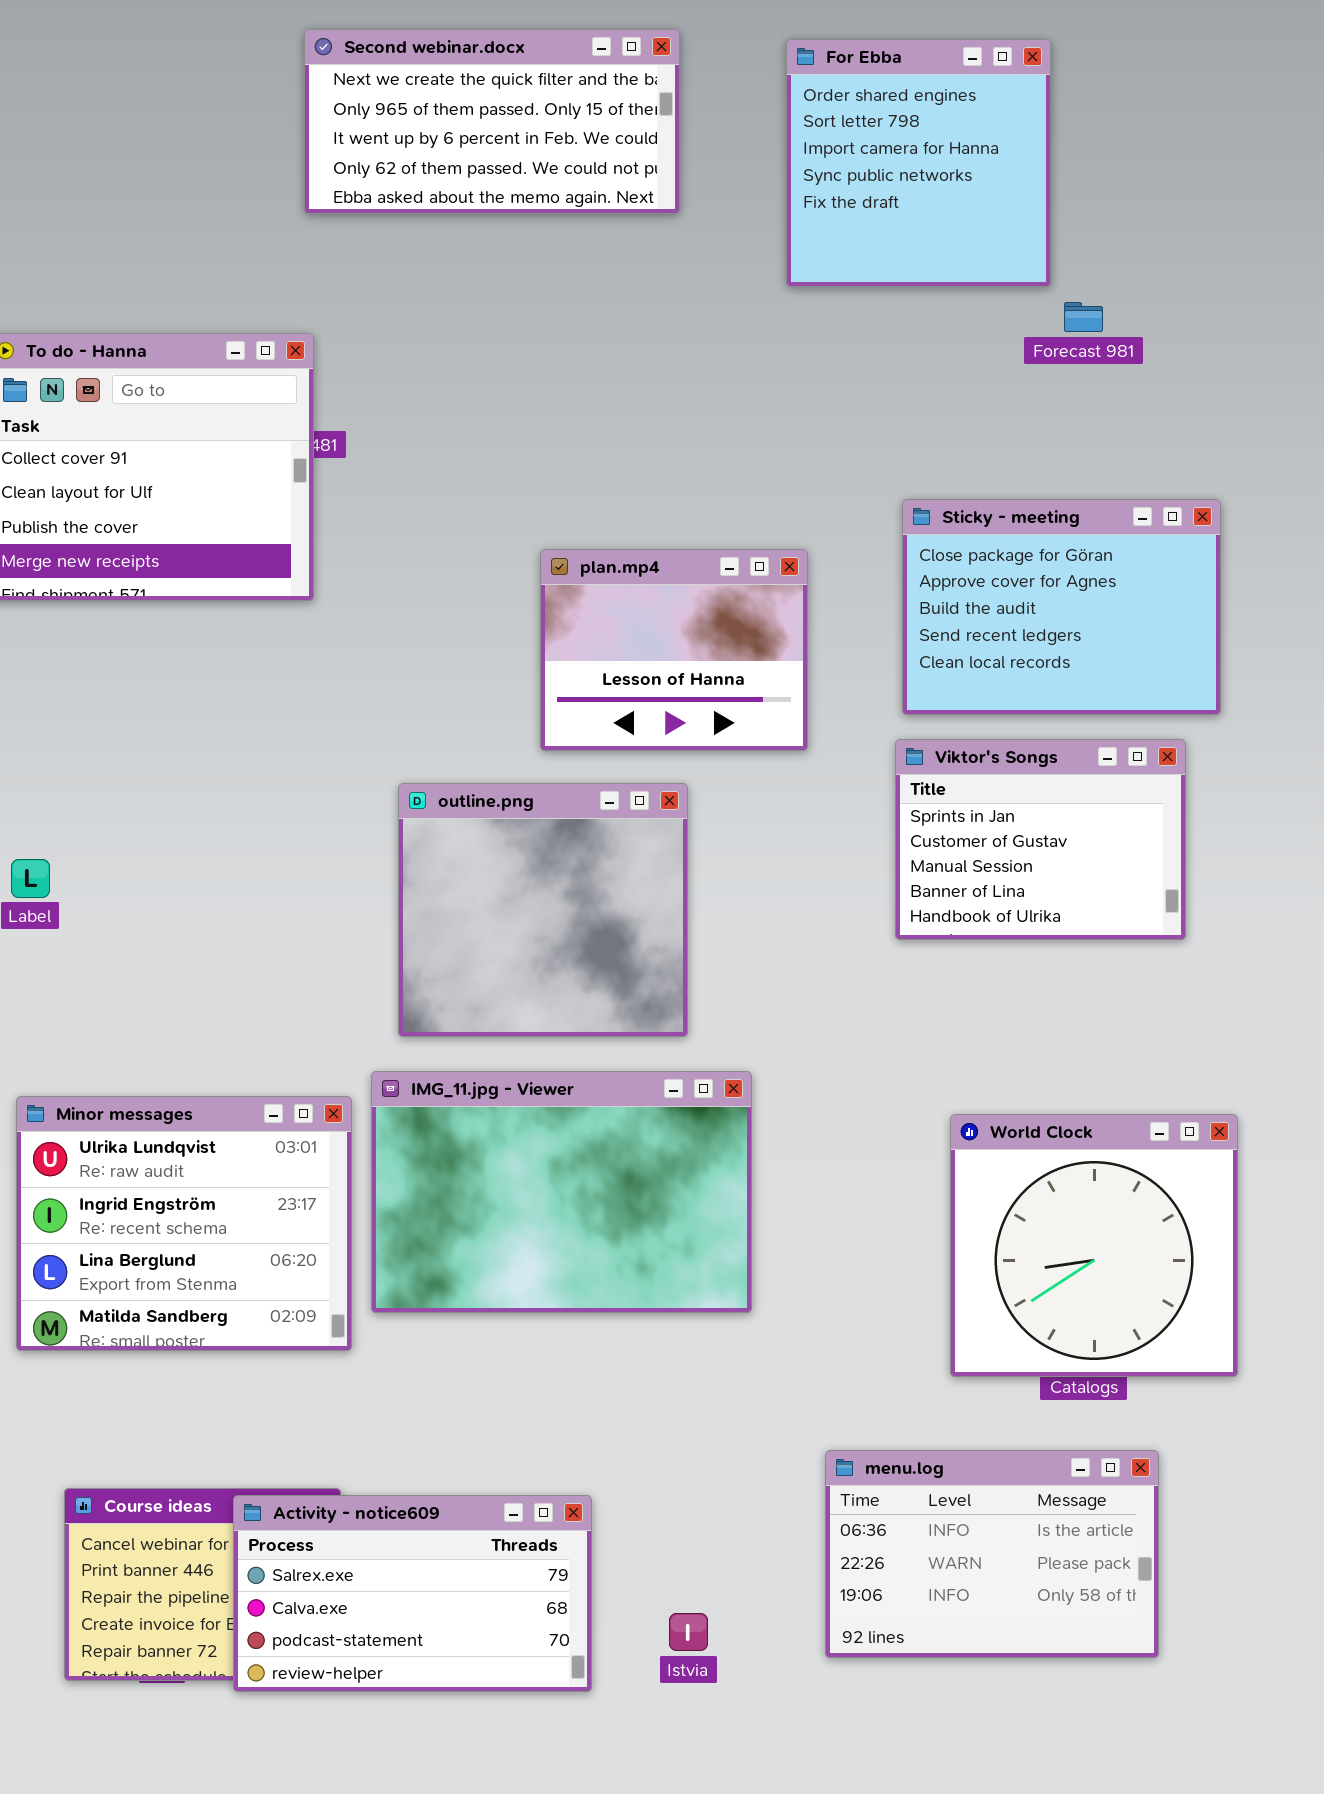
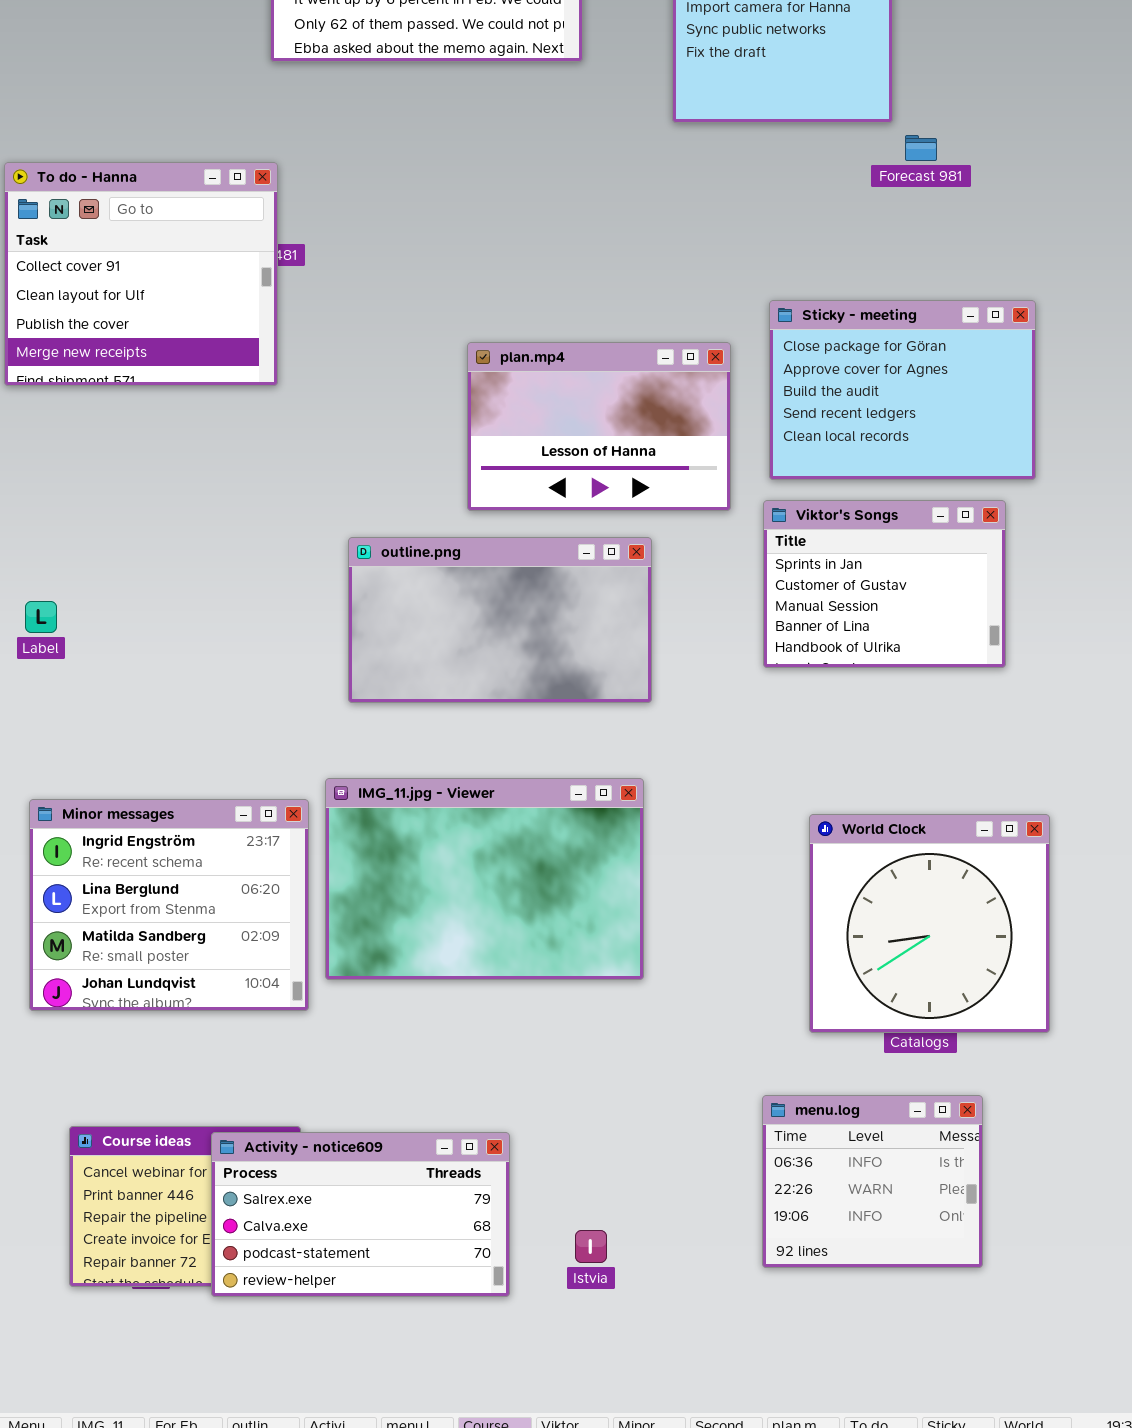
plan.mp4: [540,549,808,751] -> [467,342,731,511], resized
outline.png: [398,783,688,1037] -> [348,537,652,703], resized
Minor messages: [16,1096,352,1351] -> [29,799,309,1011], scrolled down 1 row
menu.log: [825,1450,1159,1658] -> [762,1095,983,1268], resized

